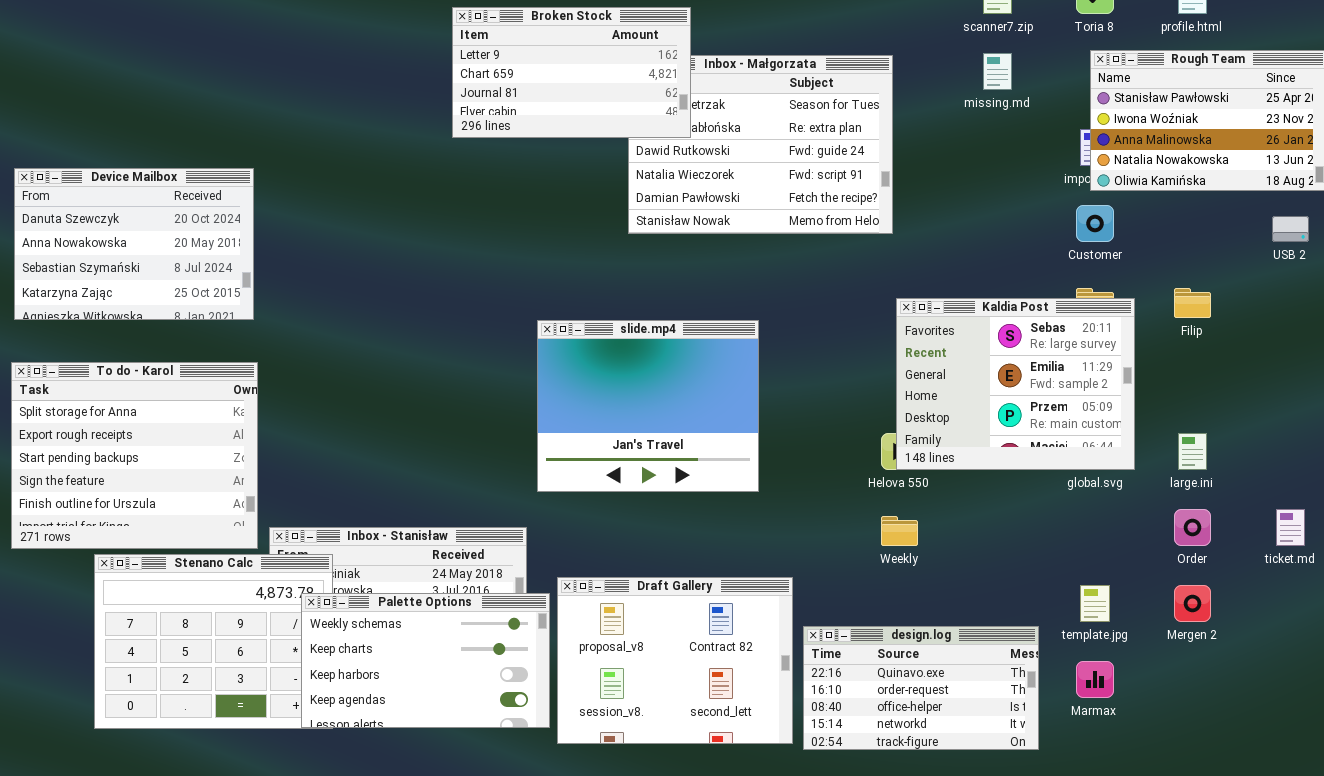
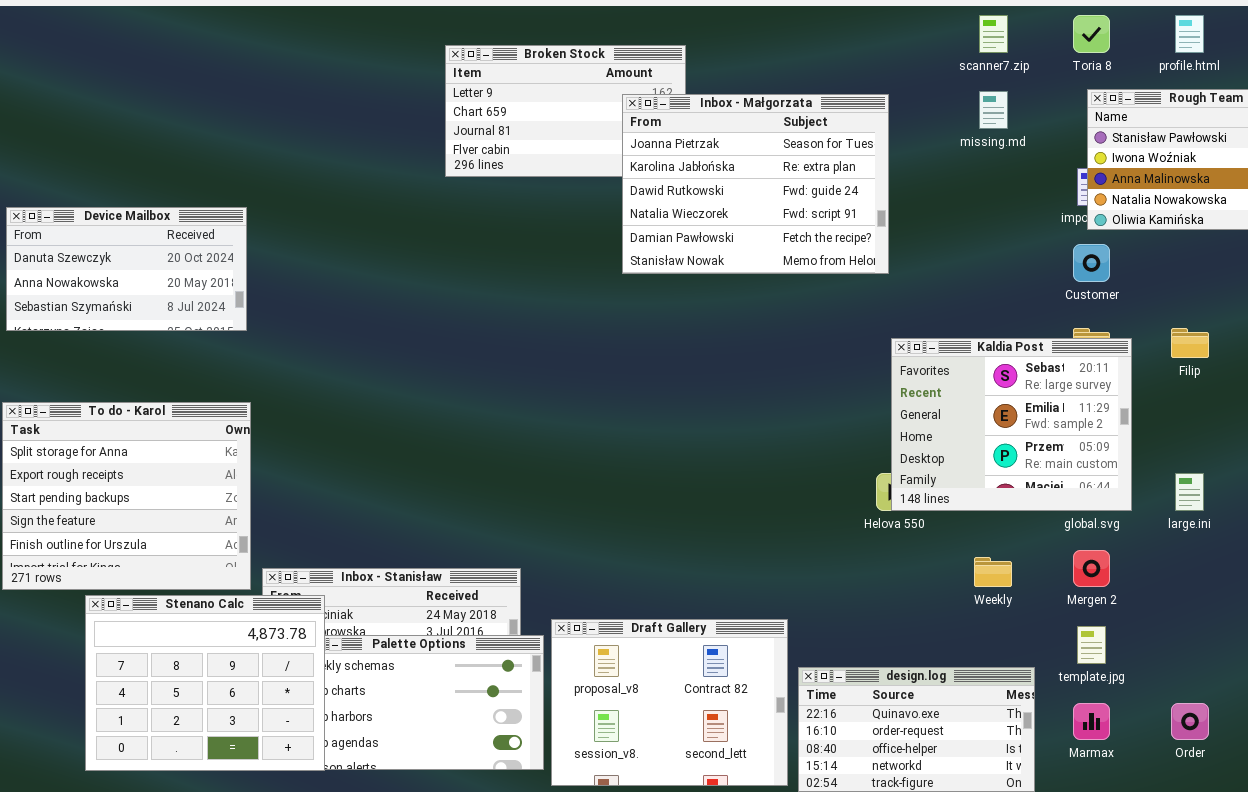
Inbox - Małgorzata: [628,55,893,234] -> [622,94,889,274], raised
Device Mailbox: [14,168,254,320] -> [6,207,247,331], resized
slide.mp4: [537,320,759,492] -> none, closed
Order: [1174,509,1211,546] -> [1171,703,1209,740], moved
Weekly: [881,516,918,546] -> [974,557,1012,587], moved
Stenano Calc: [94,554,333,729] -> [85,595,325,771], raised
Mergen 2: [1174,585,1211,622] -> [1073,550,1110,587], moved

